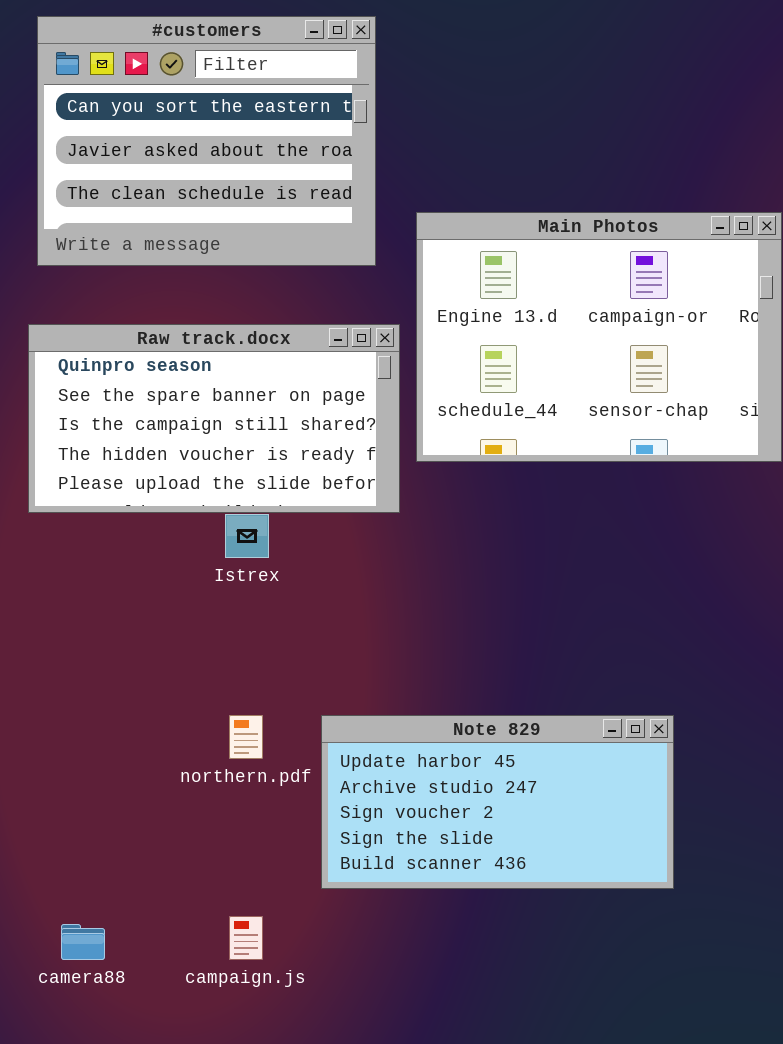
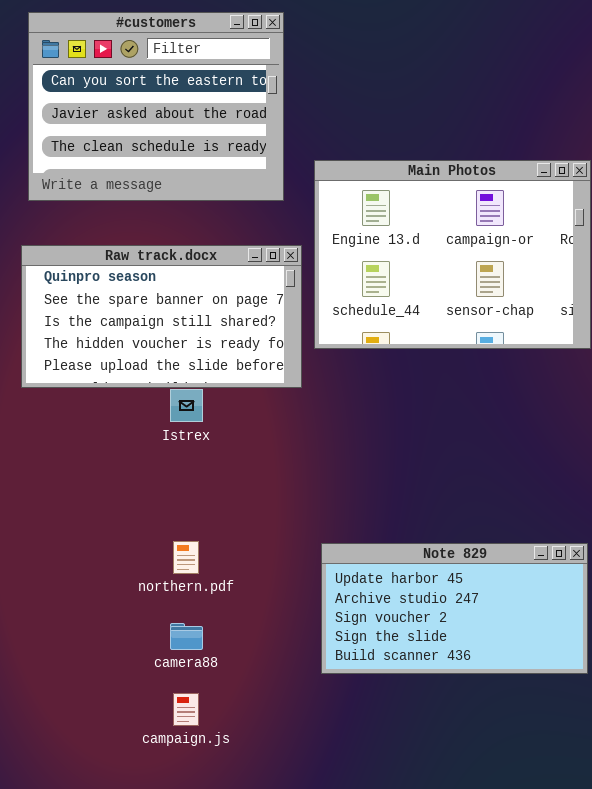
Note 829: [321,715,674,889] -> [321,543,588,674], moved
camera88: [61,924,105,960] -> [170,623,203,650], moved

